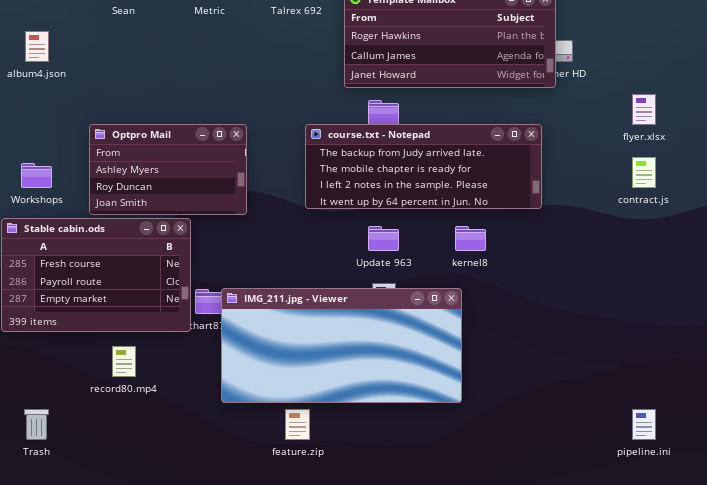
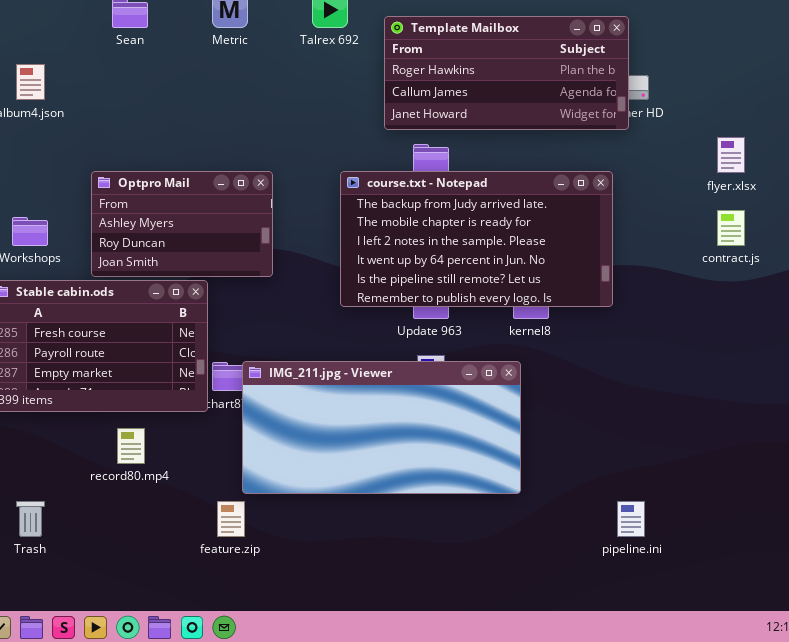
course.txt - Notepad: [305,124,542,209] -> [340,171,613,307], resized
feature.zip: [285,409,310,440] -> [217,501,245,537], moved
pipeline.ini: [632,409,656,440] -> [617,501,645,537], moved

